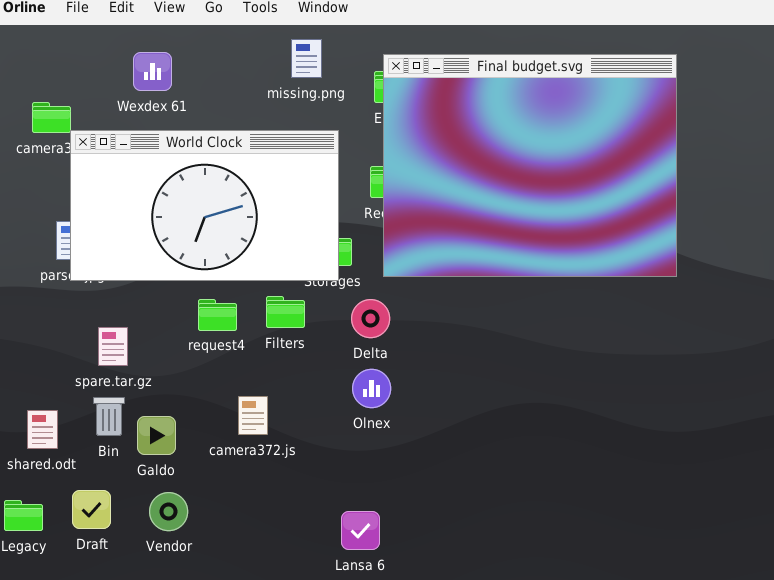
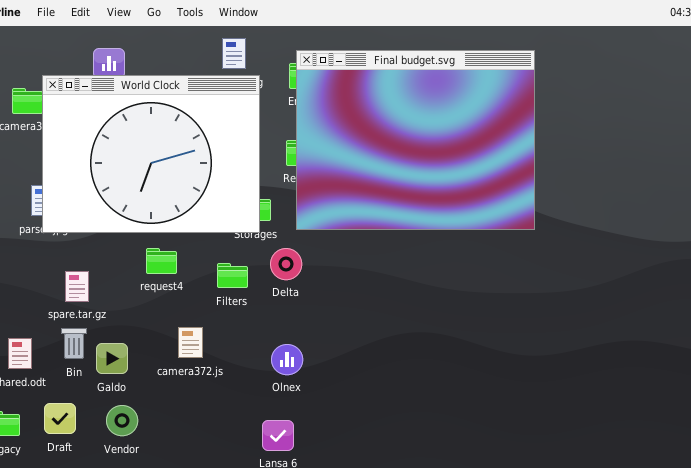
World Clock: [70,130,339,281] -> [42,75,260,233], resized
Filters: [266,296,305,328] -> [217,263,248,288], moved
Olnex: [352,369,391,408] -> [271,344,303,375], moved

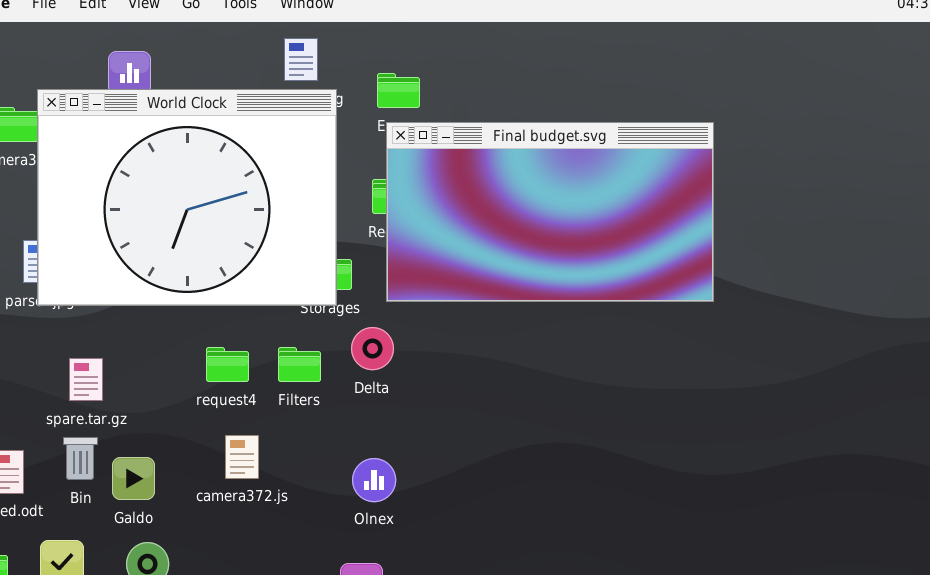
Final budget.svg: [296,50,535,230] -> [386,122,714,302], resized
request4: [146,248,177,274] -> [206,347,249,382], moved

